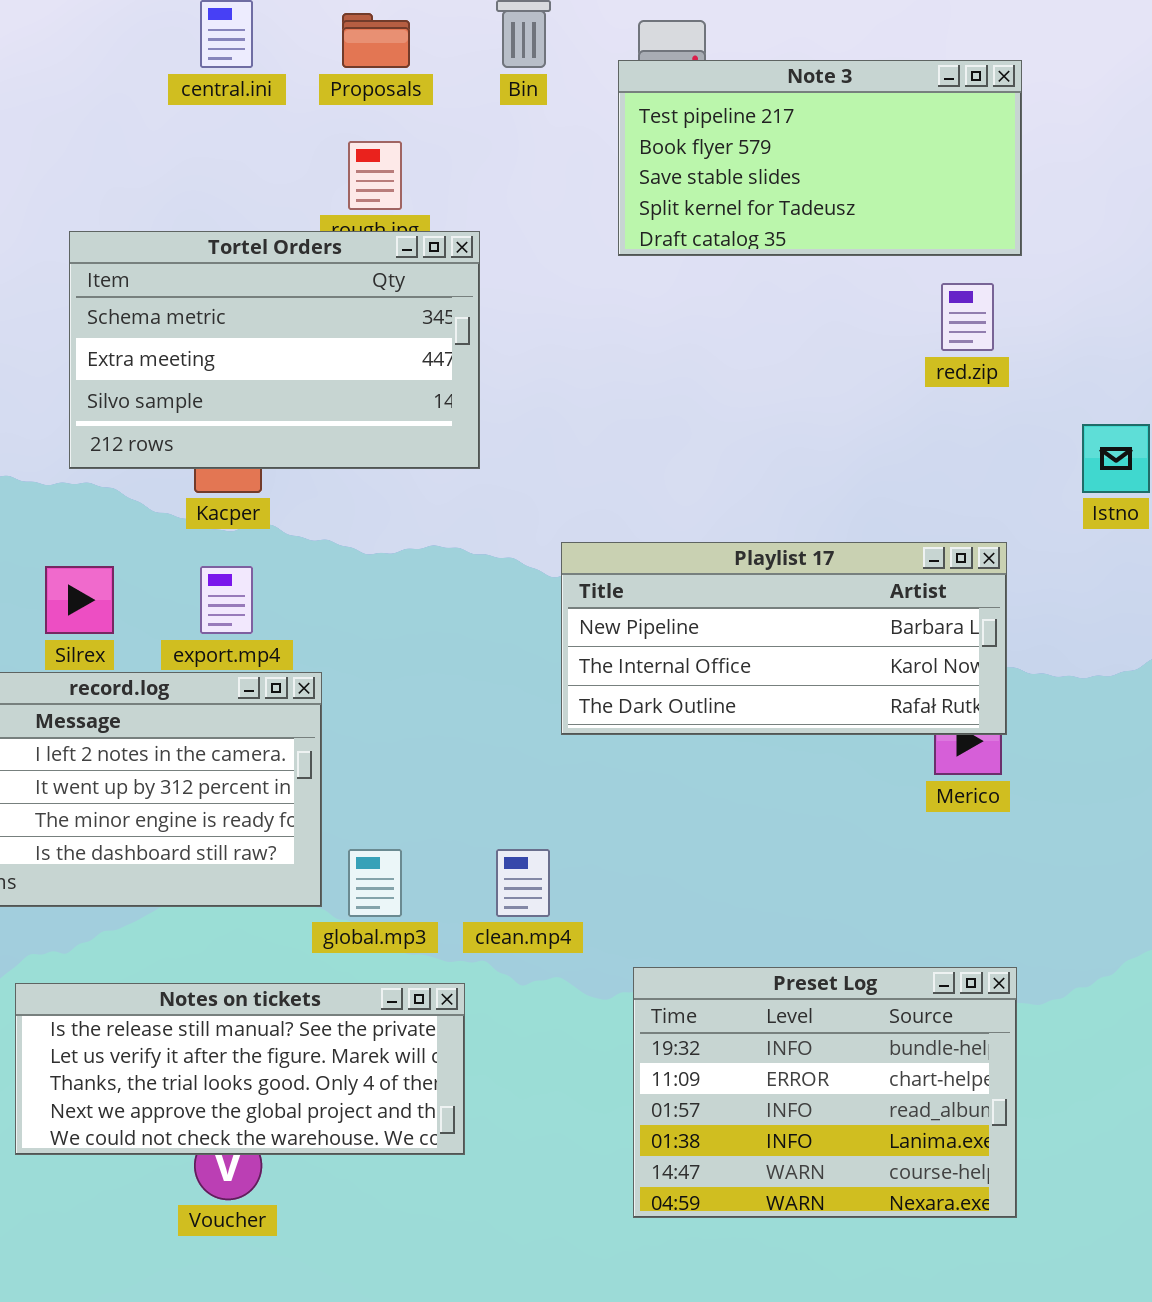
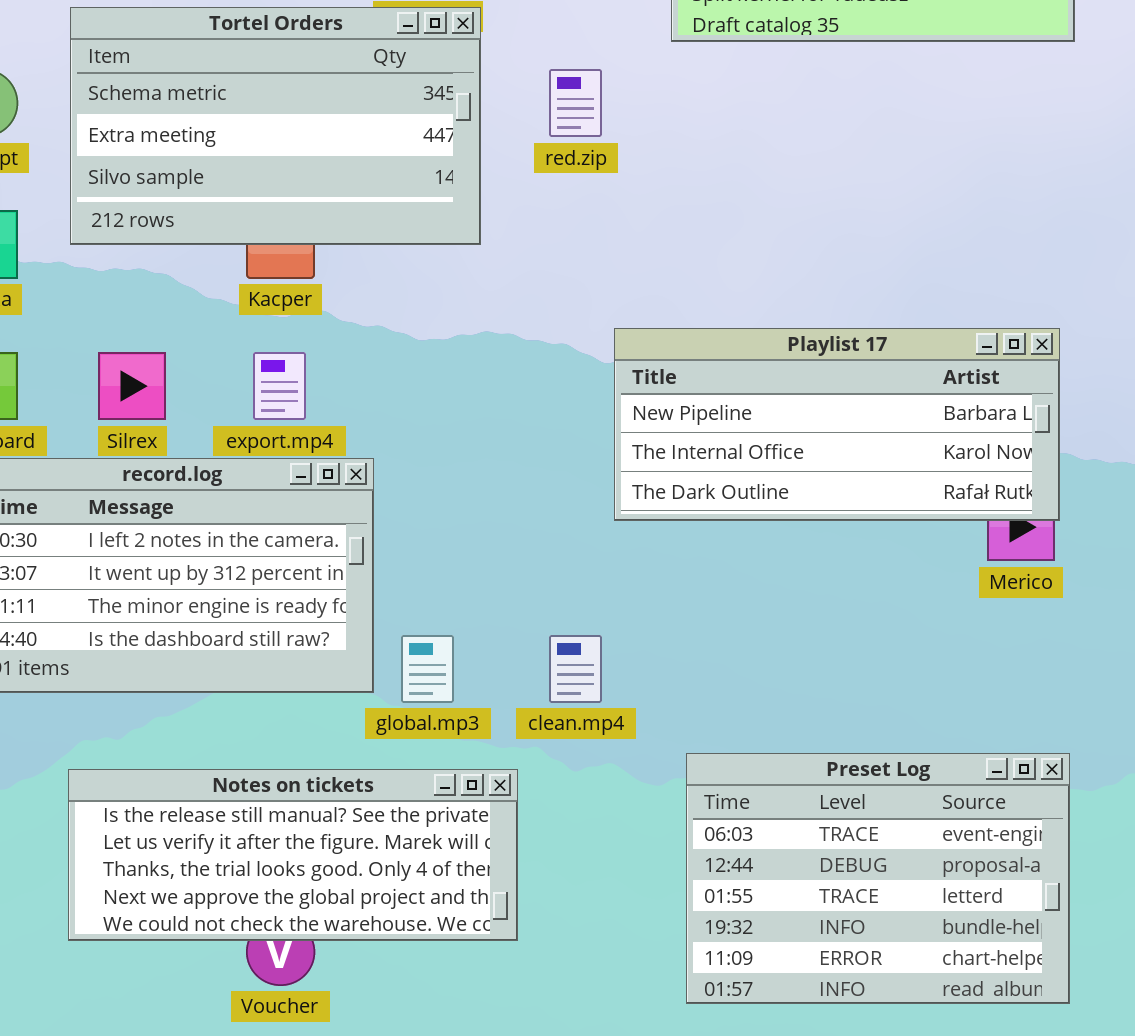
Tortel Orders: [69,231,480,469] -> [70,7,481,245], moved
red.zip: [941,283,994,351] -> [549,69,602,137], moved
Preset Log: [633,967,1017,1218] -> [686,753,1070,1004], scrolled up 3 rows

